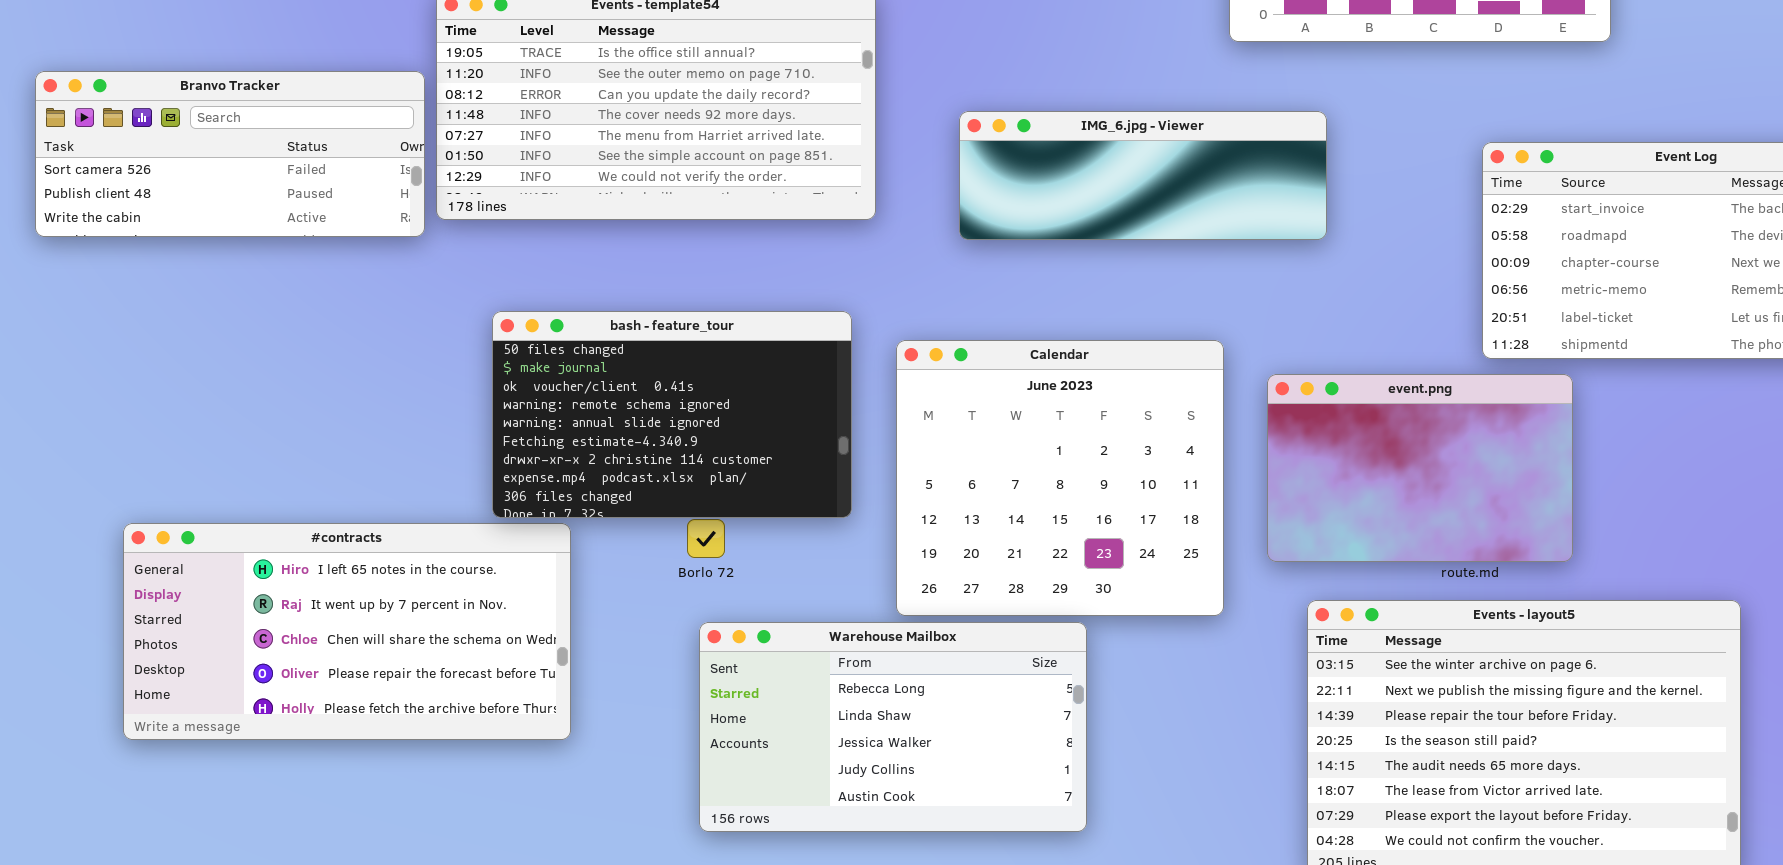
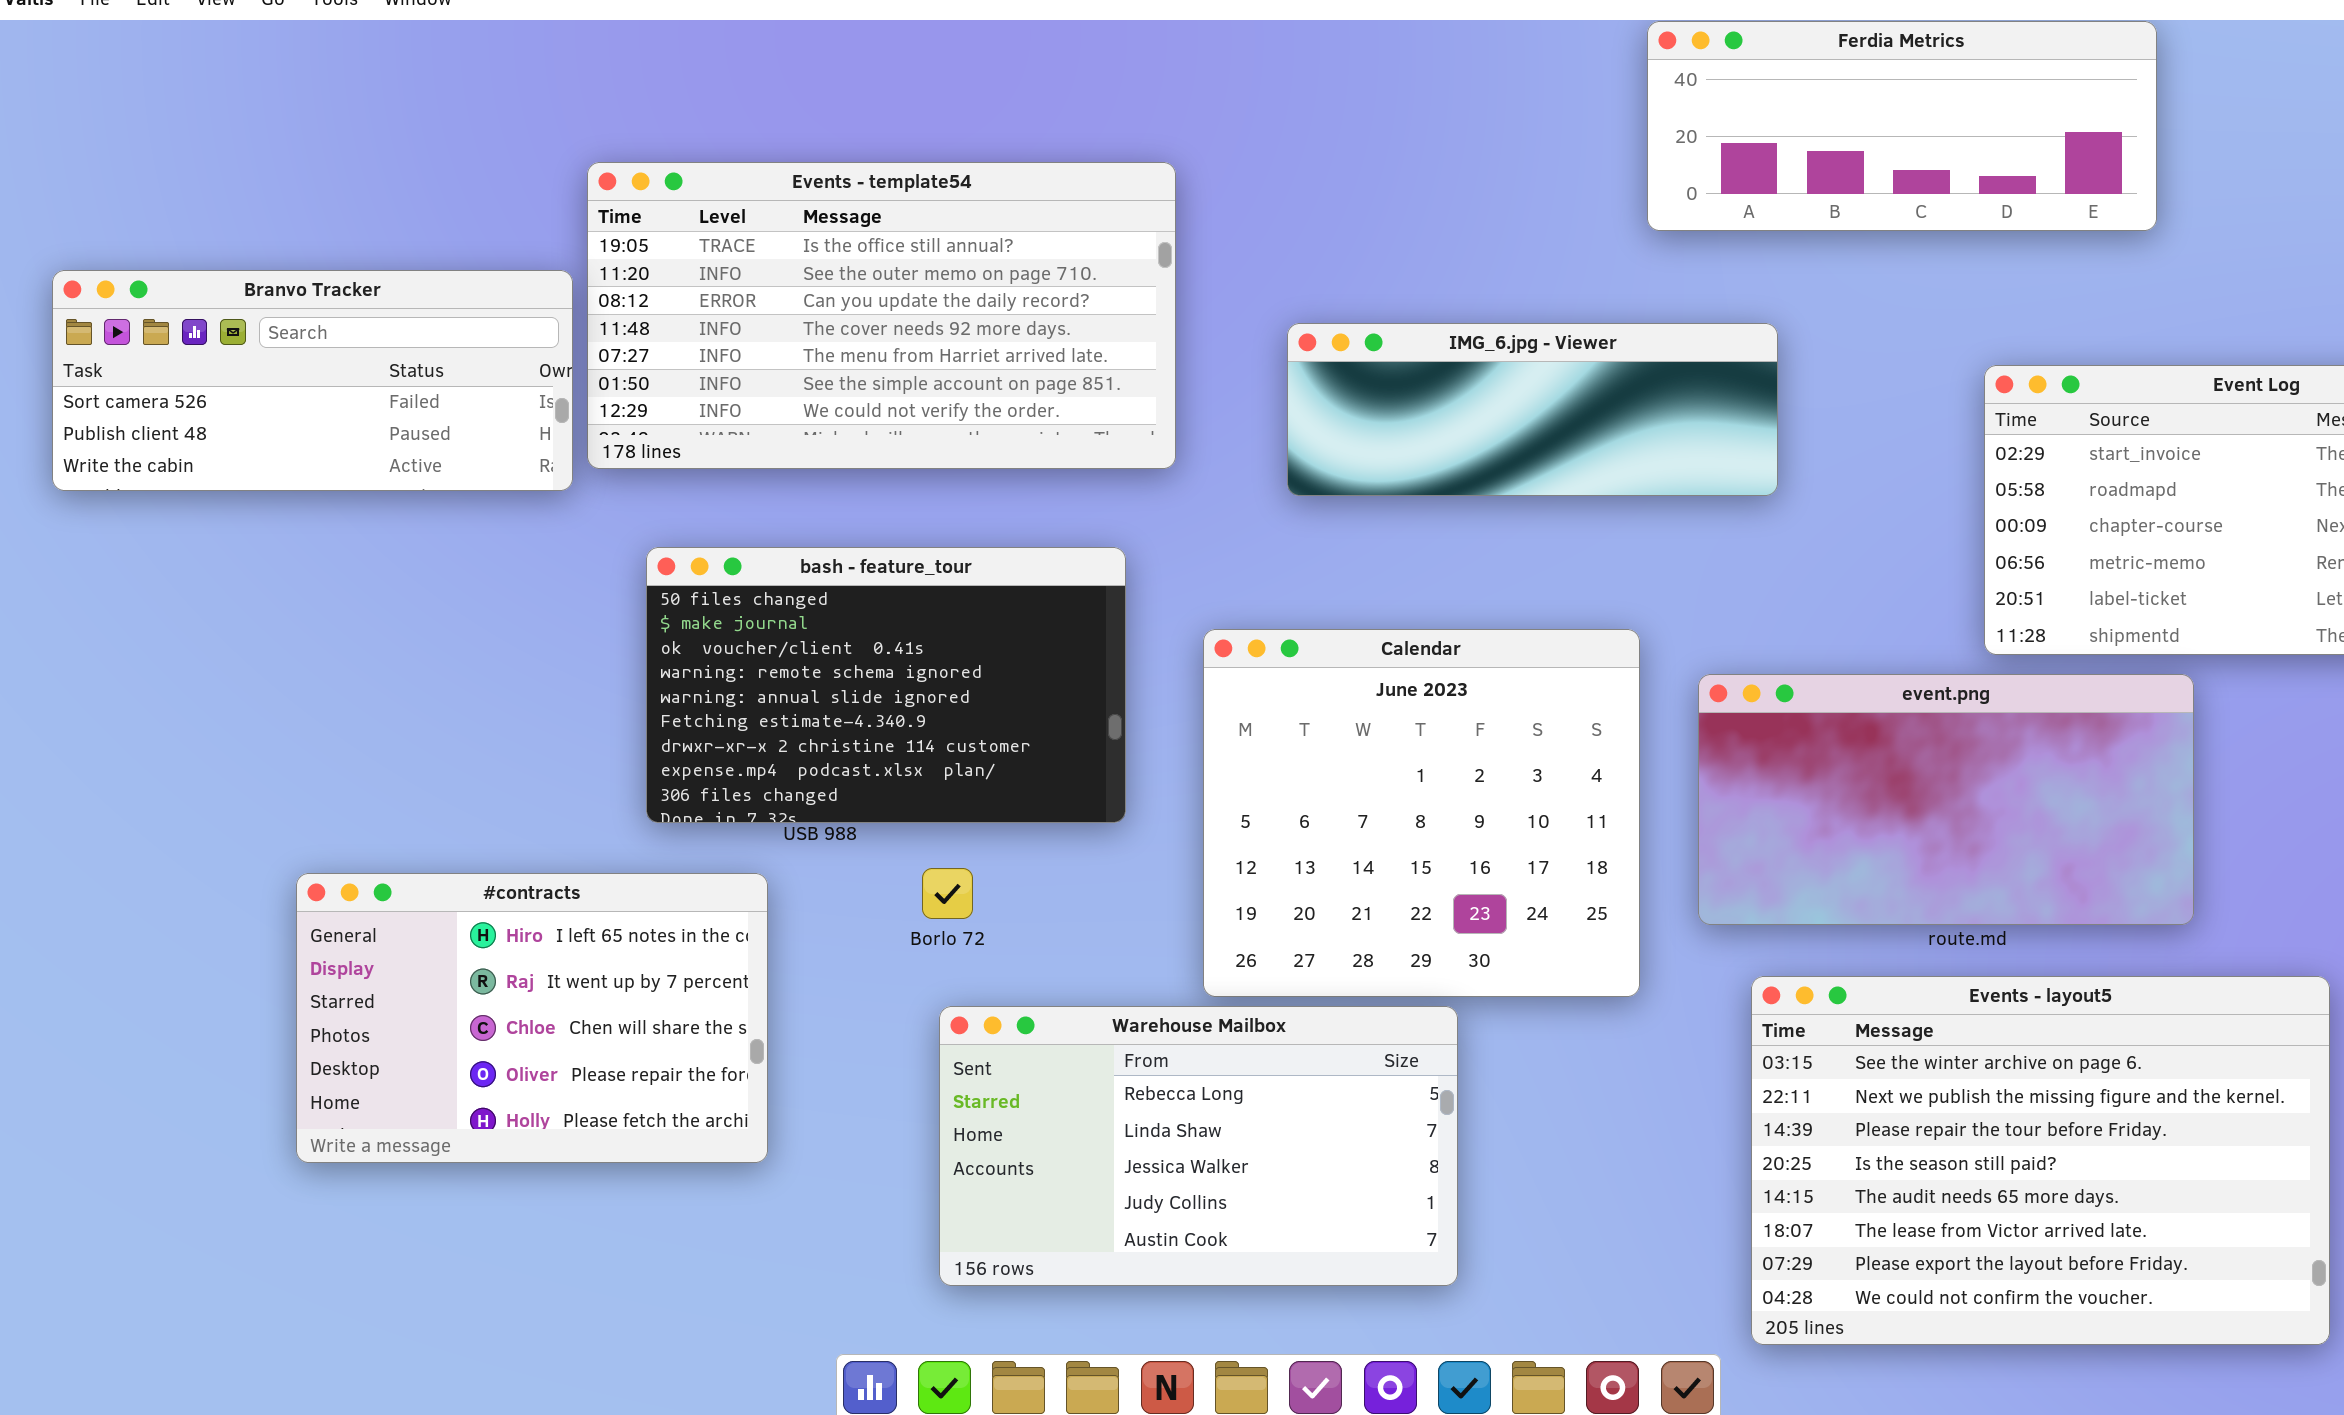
bash - feature_tour: [492,311,852,518] -> [646,547,1126,823], moved
event.png: [1267,374,1573,562] -> [1698,674,2194,925], resized
#contracts: [123,523,571,740] -> [296,873,768,1163], resized

